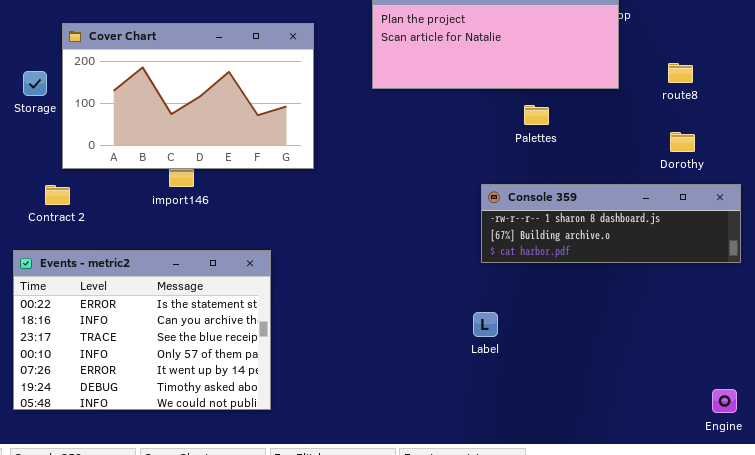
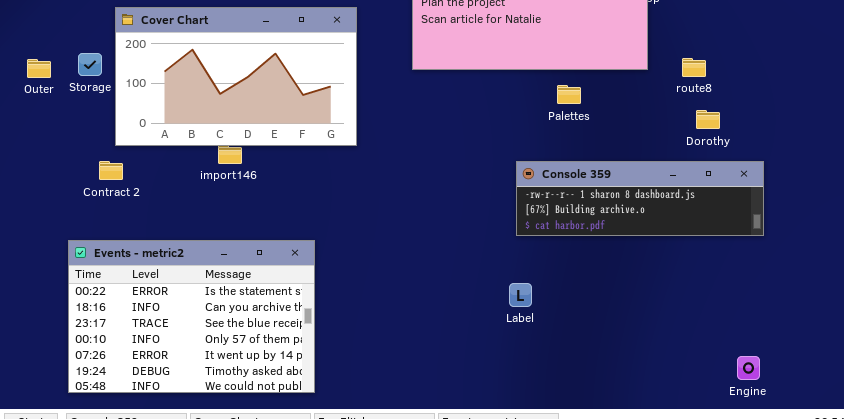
route8: [668,63,693,83] -> [682,58,706,77], moved
Events - metric2: [13,250,271,410] -> [68,240,315,393], moved

